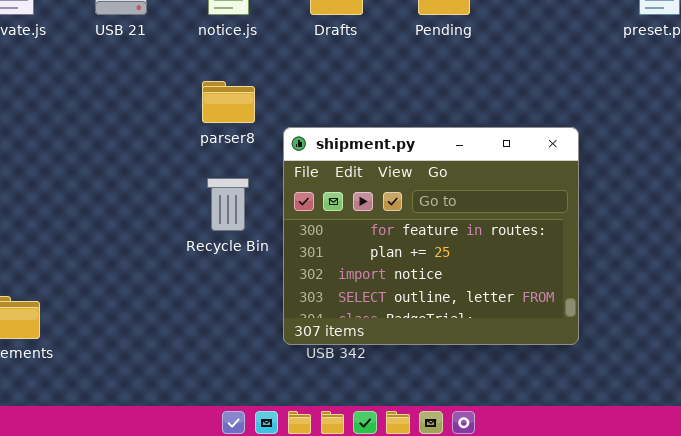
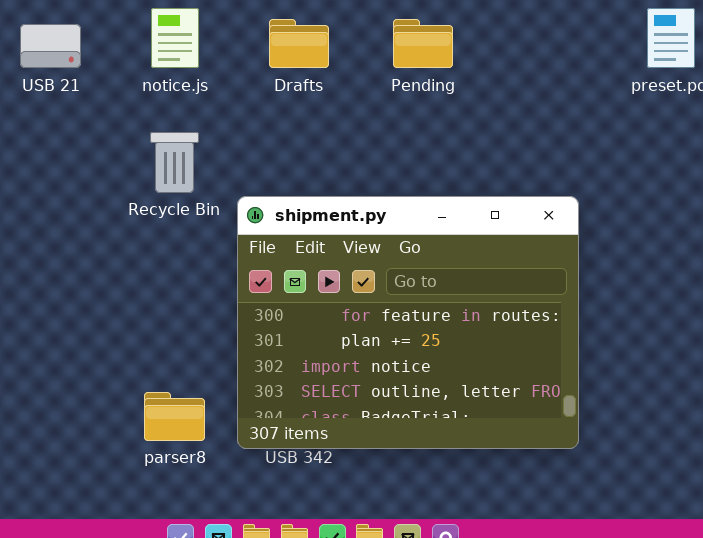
parser8: [202,81,255,123] -> [144,392,205,441], moved
Recycle Bin: [207,178,249,231] -> [150,132,199,193], moved

